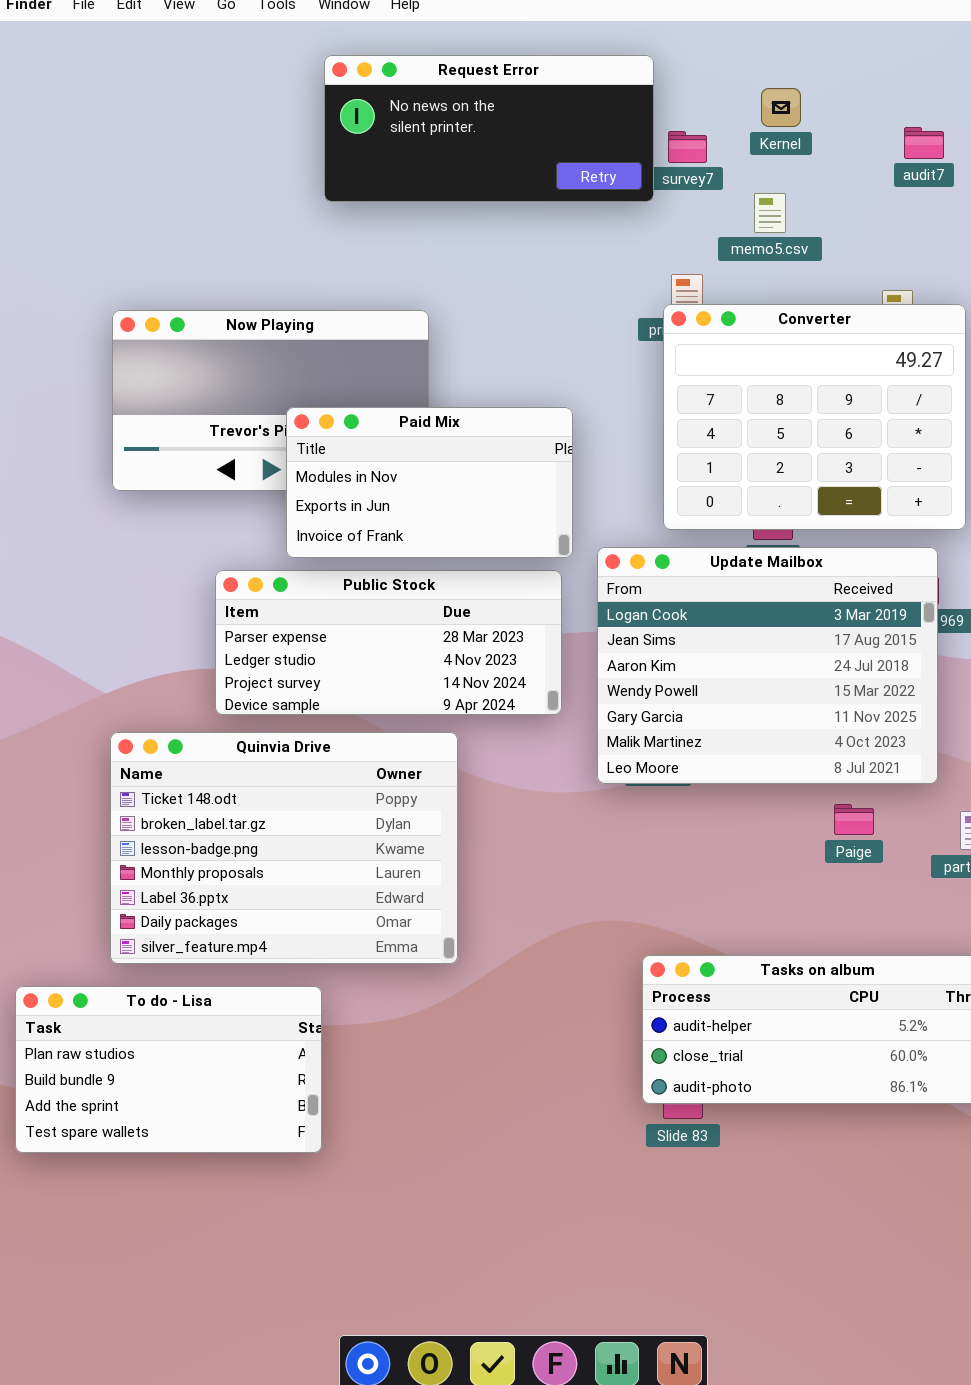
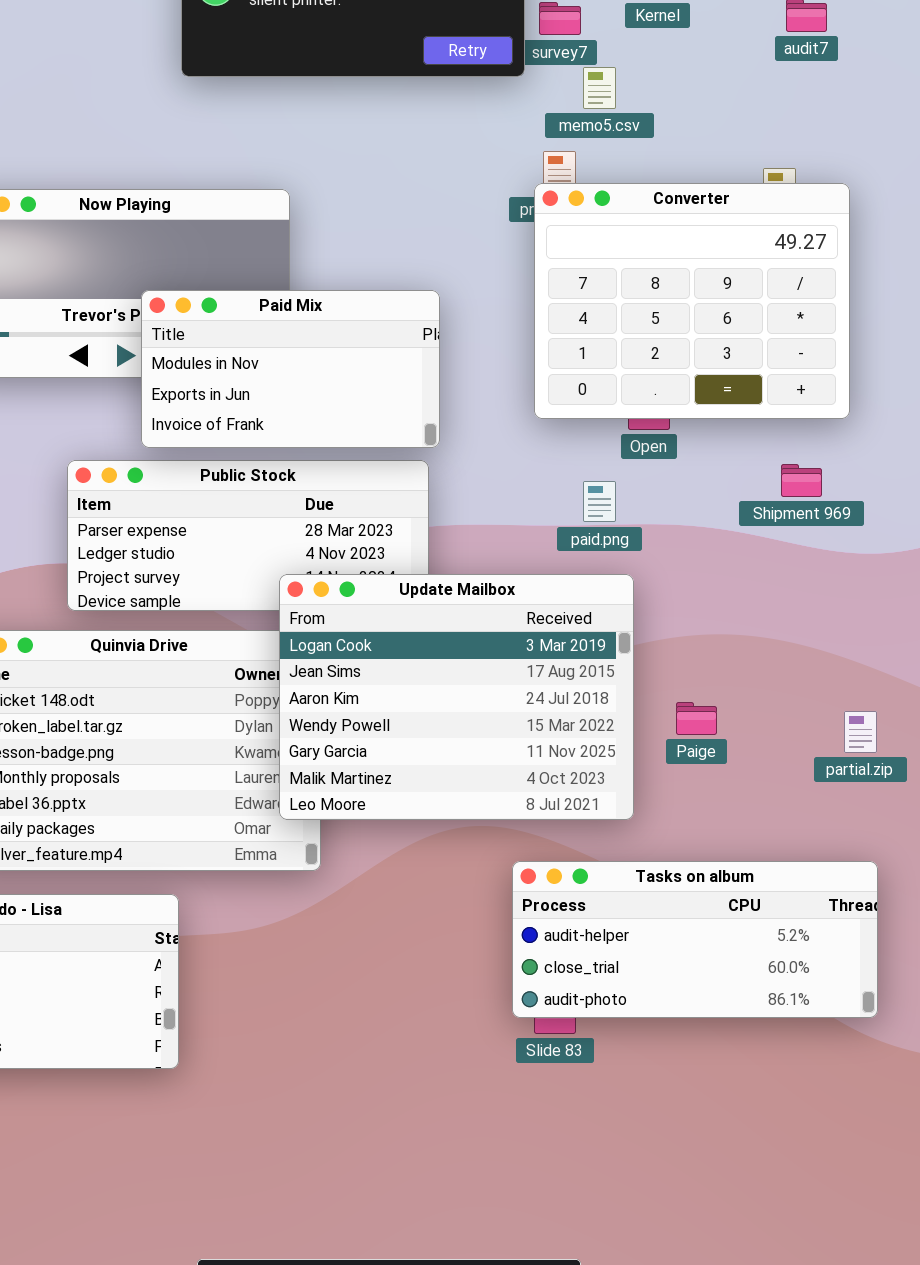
memo5.csv: [754,193,786,233] -> [583,67,616,109], moved
Update Mailbox: [597,547,938,784] -> [279,574,634,820], moved
Paige: [834,804,874,835] -> [676,702,717,735], moved

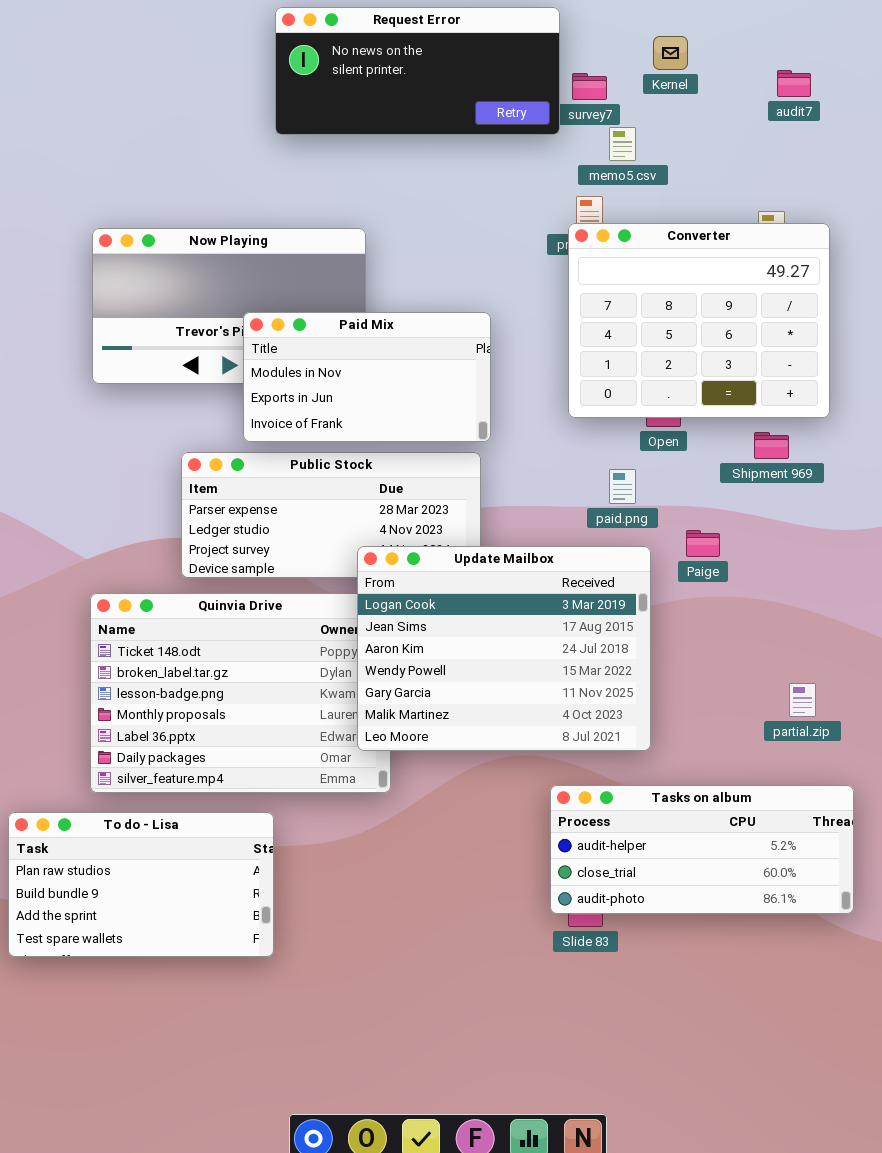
Shipment 969: [781,464,822,497] -> [754,432,789,459], moved
Paige: [676,702,717,735] -> [686,530,720,557], moved
partial.zip: [844,711,877,753] -> [789,683,816,717], moved

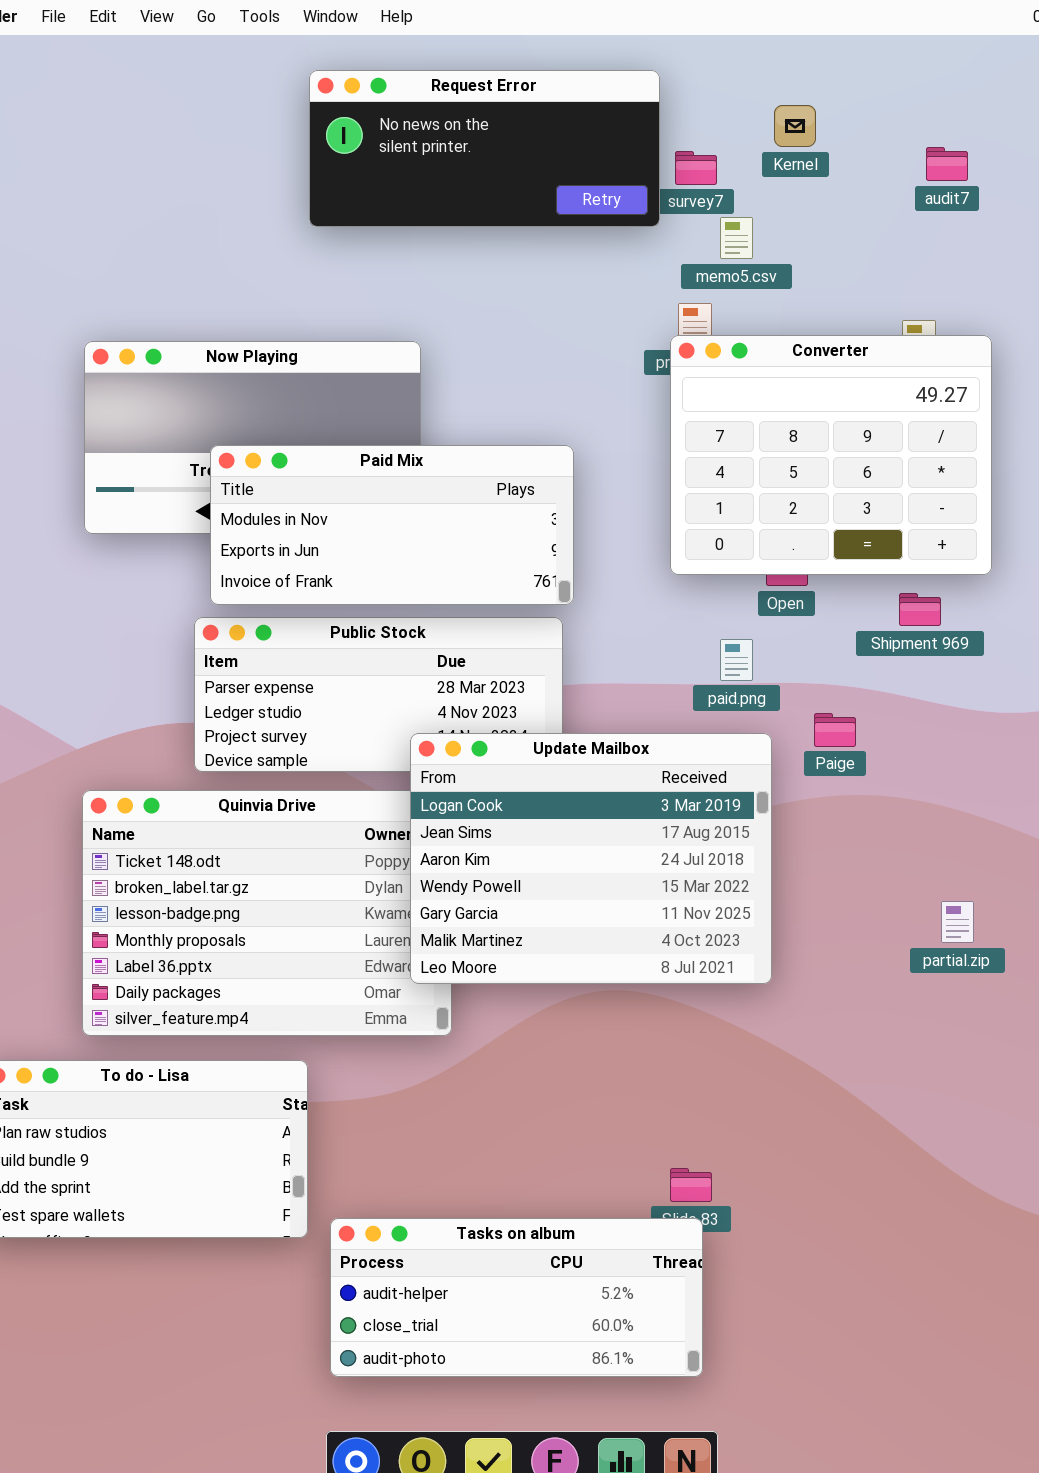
Paid Mix: [243,312,491,442] -> [210,445,574,605], resized
Tasks on album: [550,785,854,914] -> [330,1218,703,1377], moved

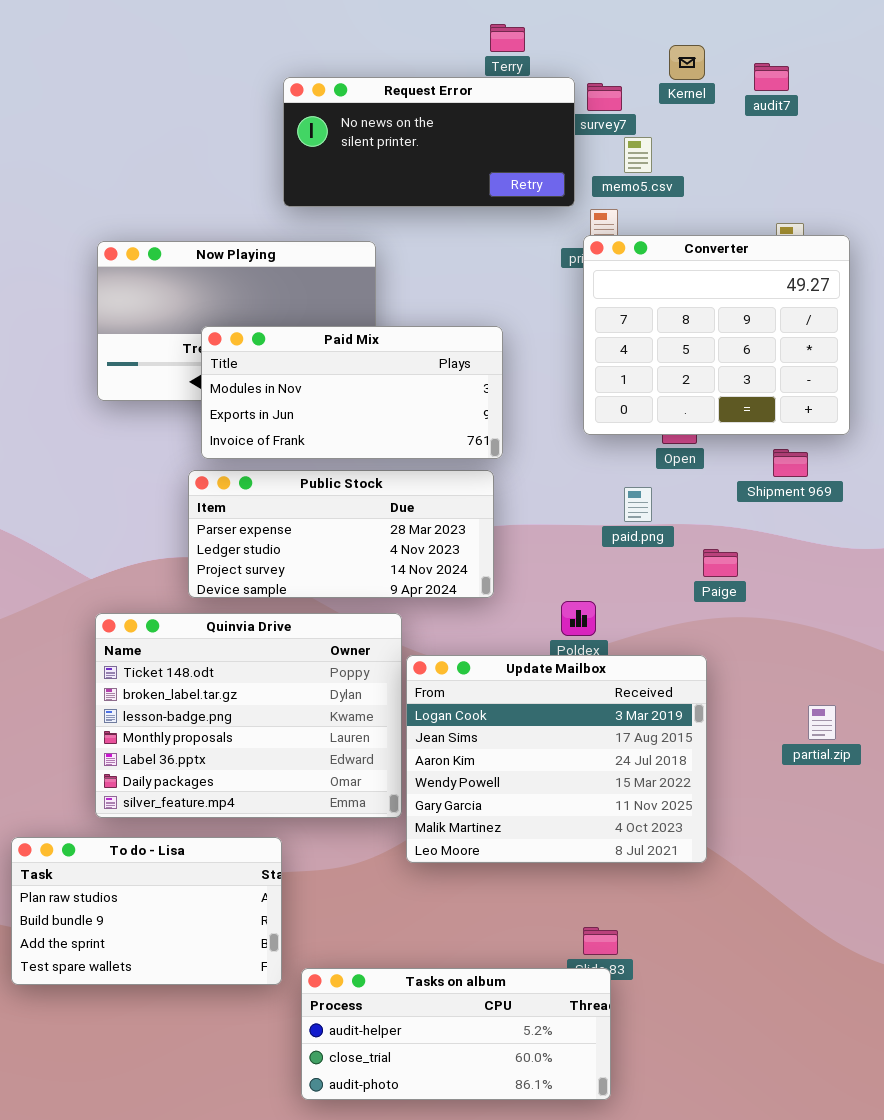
Request Error: [309,70,660,227] -> [283,77,575,207], moved
audit7: [926,147,968,181] -> [754,63,789,91], moved
Update Mailbox: [410,733,772,984] -> [406,655,707,863], moved

